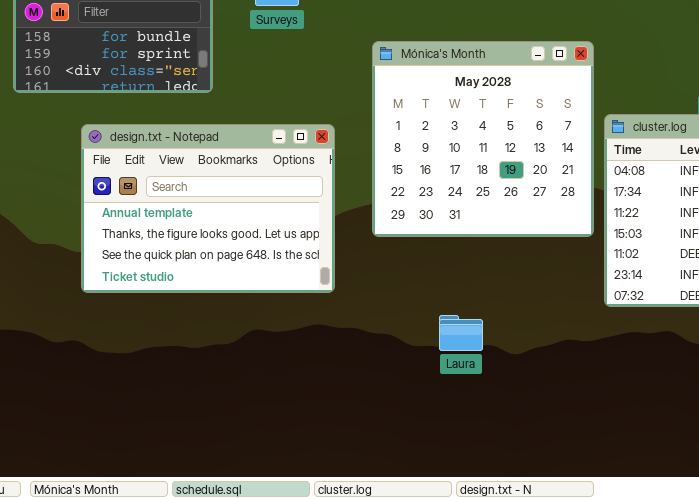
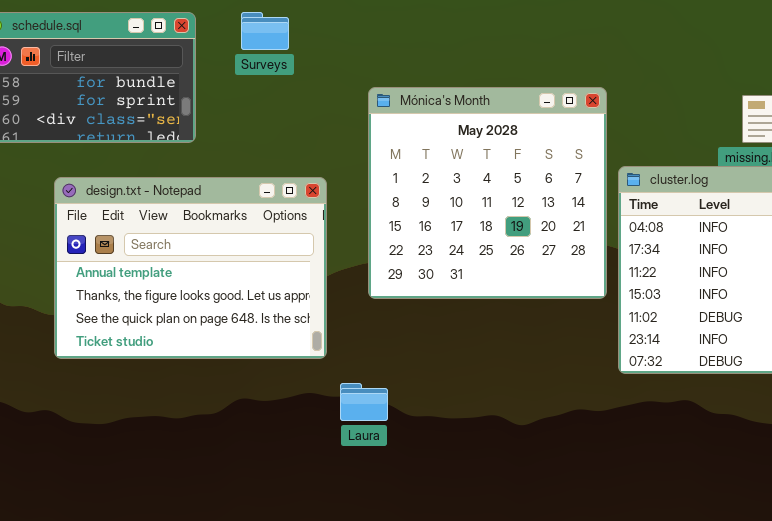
Laura: [439,315,483,351] -> [340,383,388,421], moved

